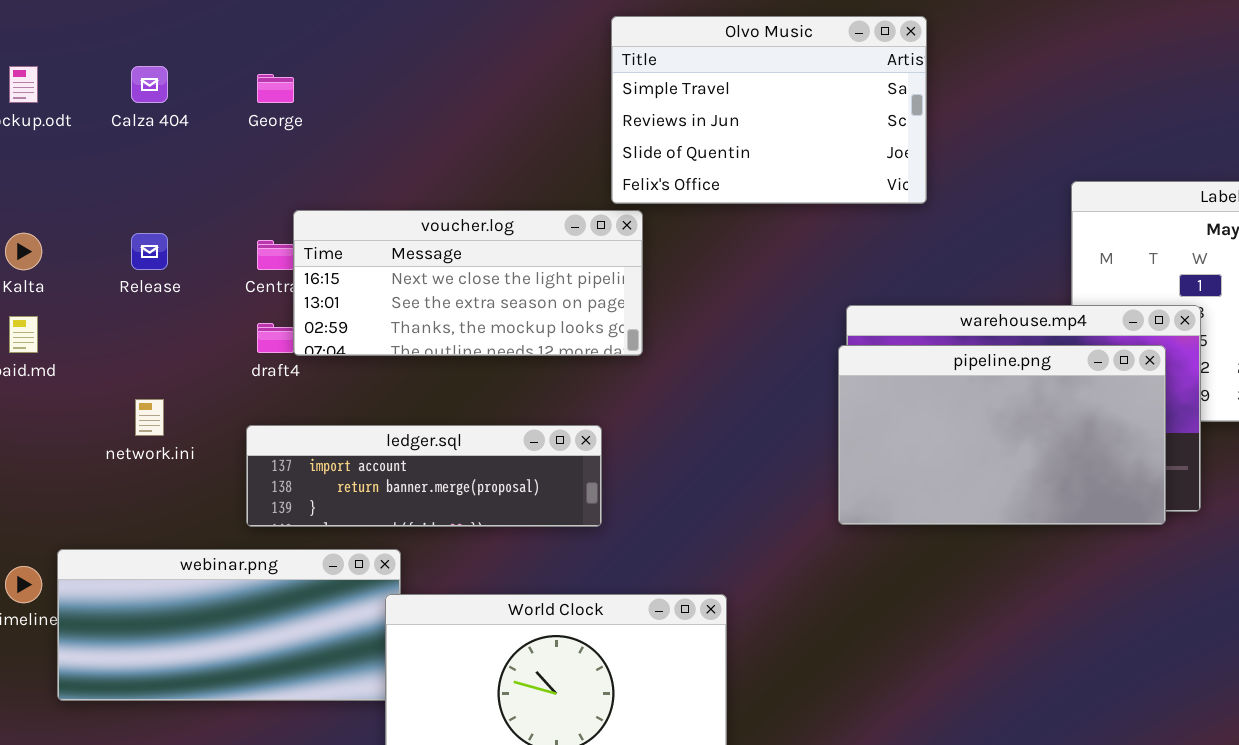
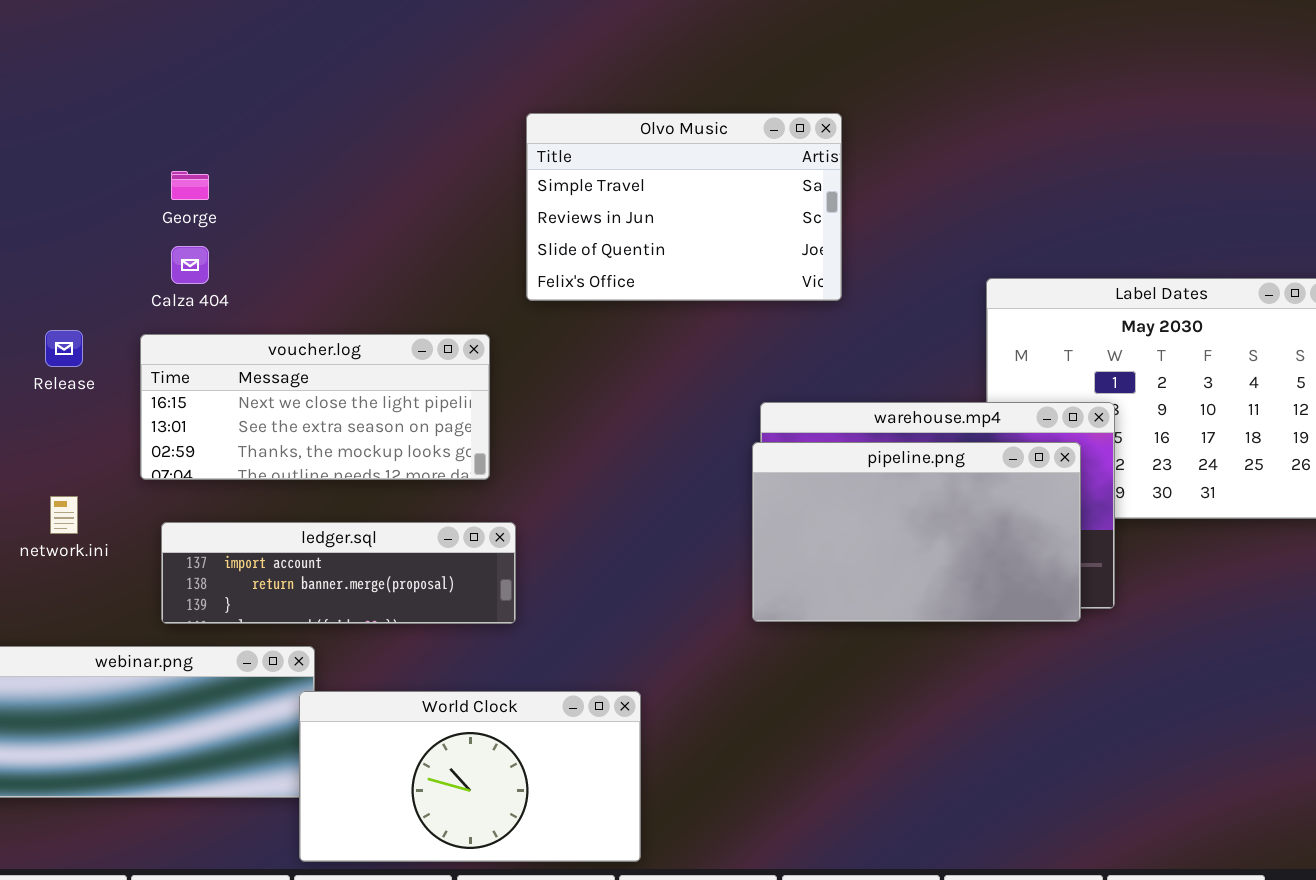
Calza 404: [131,66,168,103] -> [171,246,209,284], moved
voucher.log: [293,210,643,356] -> [140,334,490,480], moved

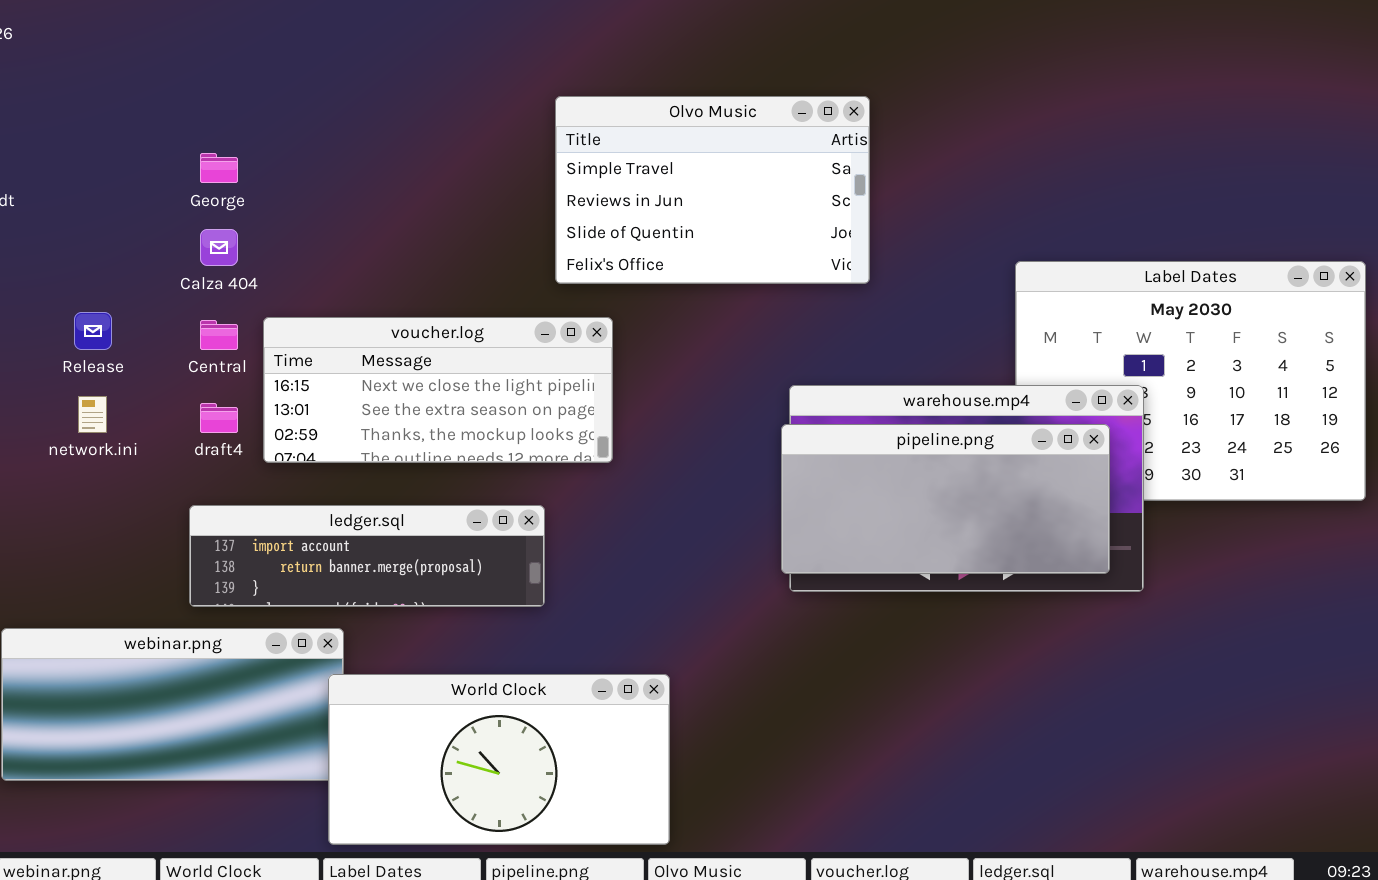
voucher.log: [140,334,490,480] -> [263,317,613,463], moved
pipeline.png: [752,442,1081,622] -> [781,424,1110,574], resized
network.ini: [50,496,78,534] -> [78,396,107,433], moved

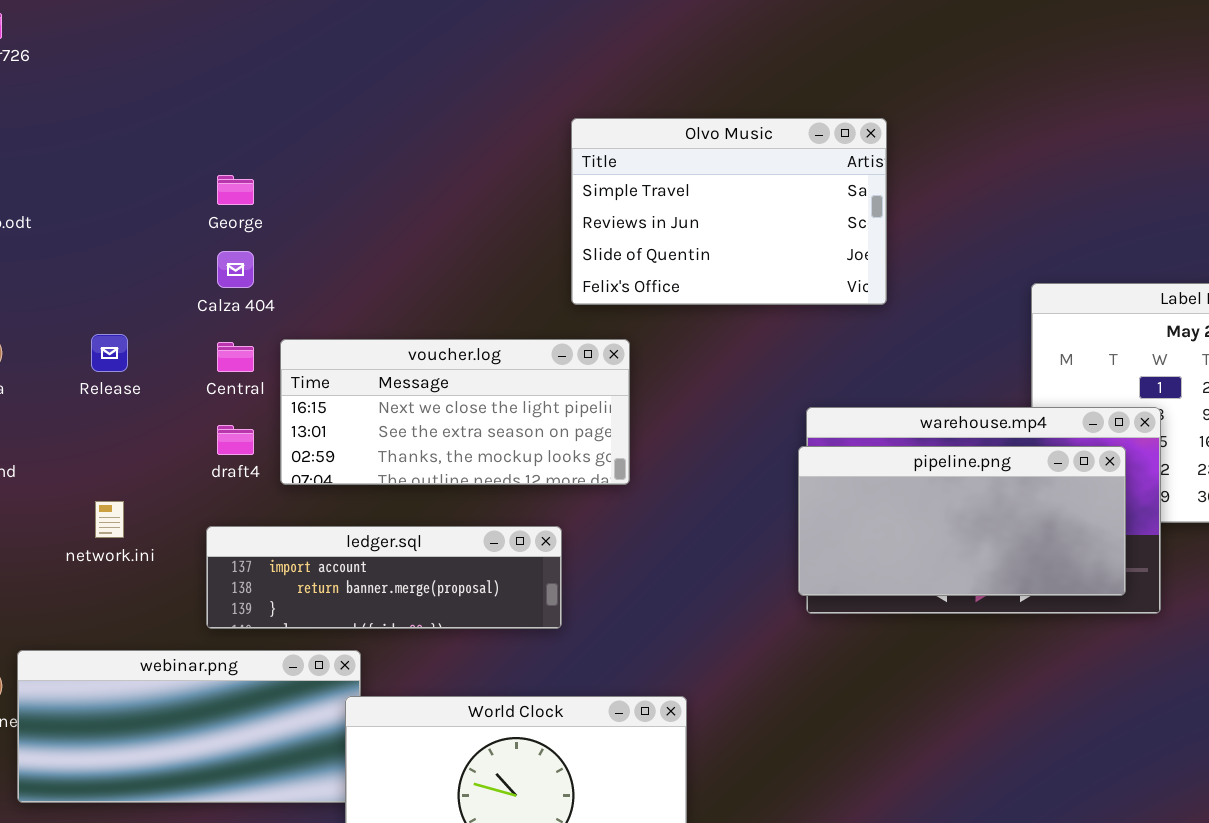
network.ini: [78,396,107,433] -> [95,501,124,538], moved

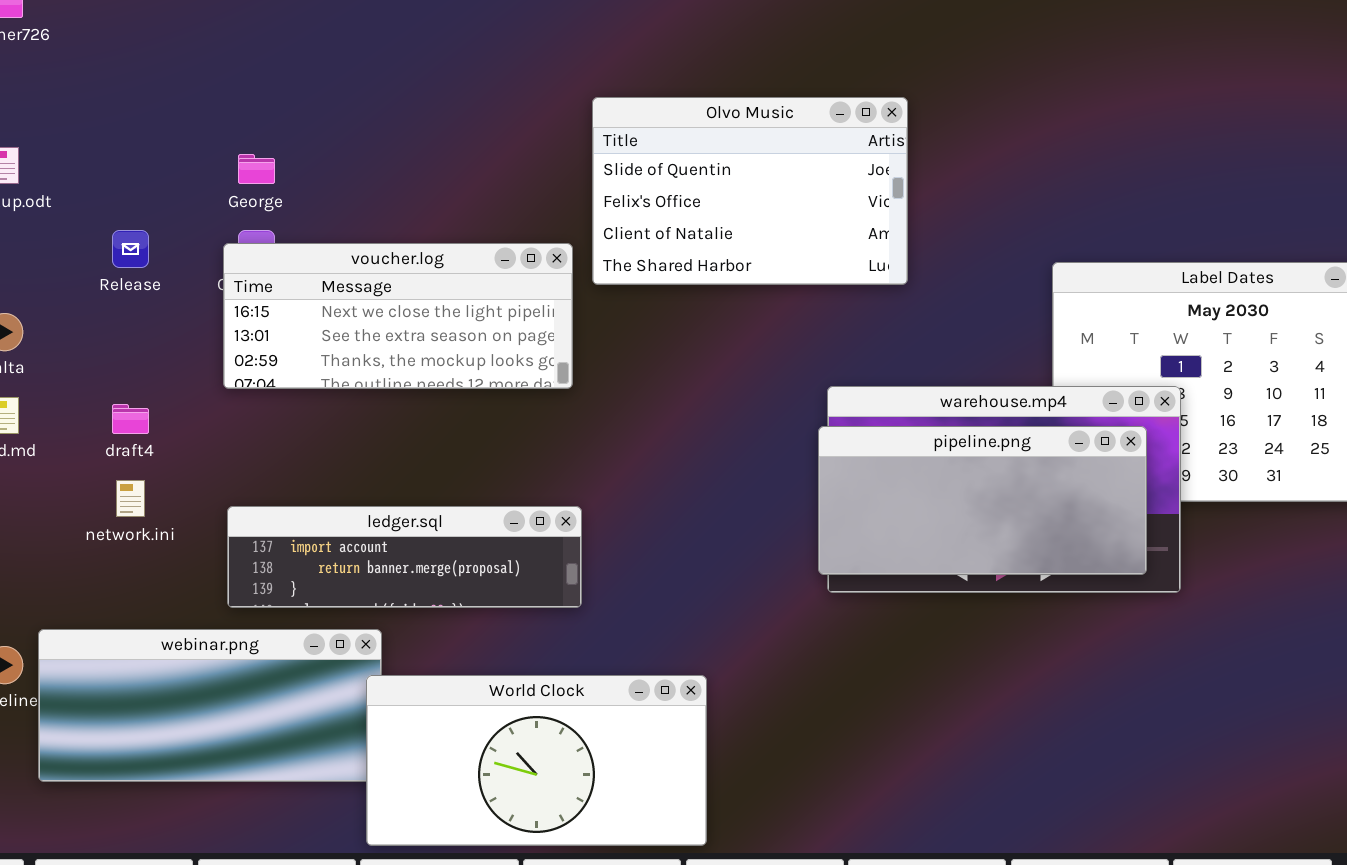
Olvo Music: [571,118,887,305] -> [592,97,908,285], scrolled down 2 rows
Release: [91,334,128,372] -> [112,230,149,268], moved
voucher.log: [280,339,630,485] -> [223,243,573,389], moved
draft4: [217,425,254,455] -> [112,404,149,434], moved

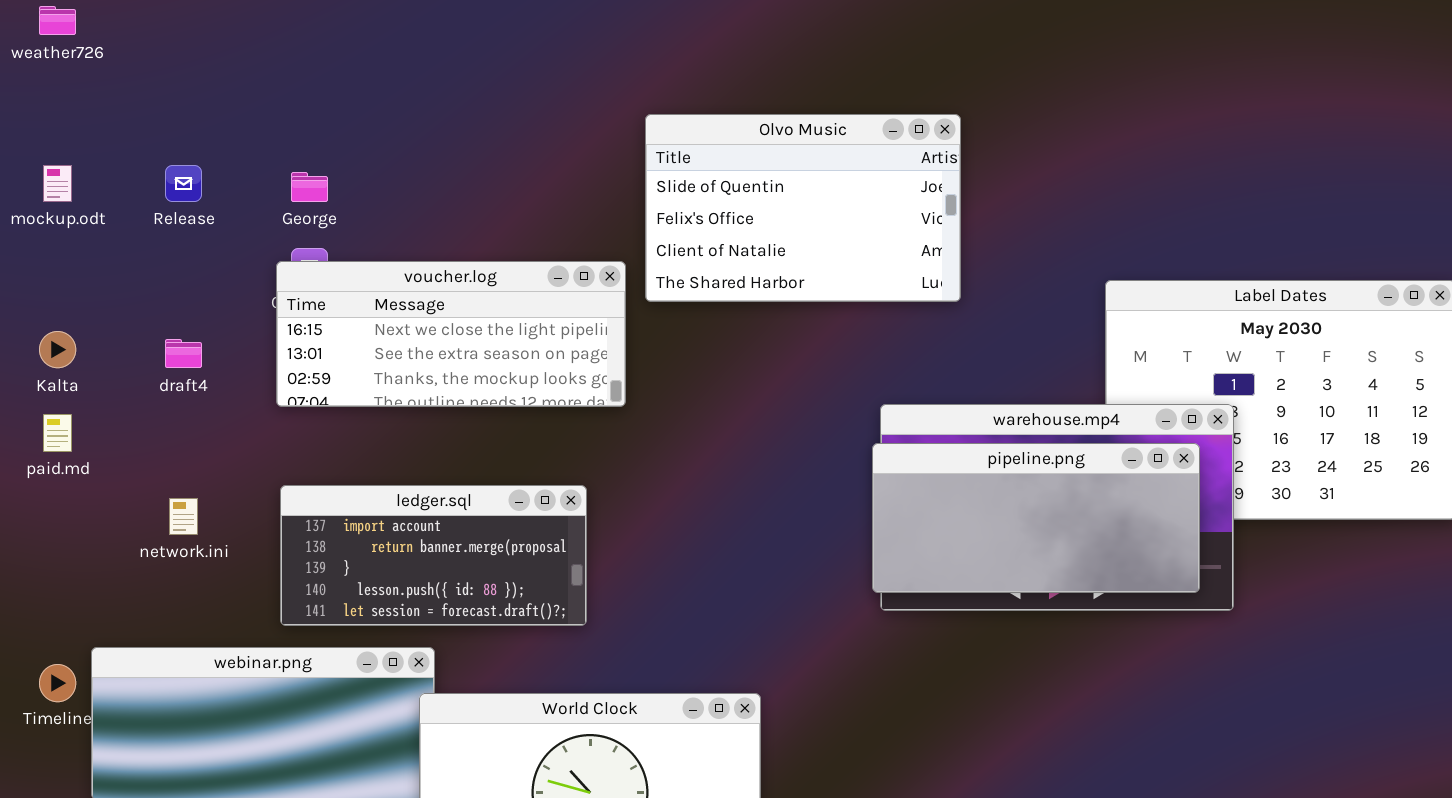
Release: [112,230,149,268] -> [165,165,202,202], moved
draft4: [112,404,149,434] -> [165,339,202,368], moved
ledger.sql: [227,506,582,608] -> [280,485,587,626], resized

